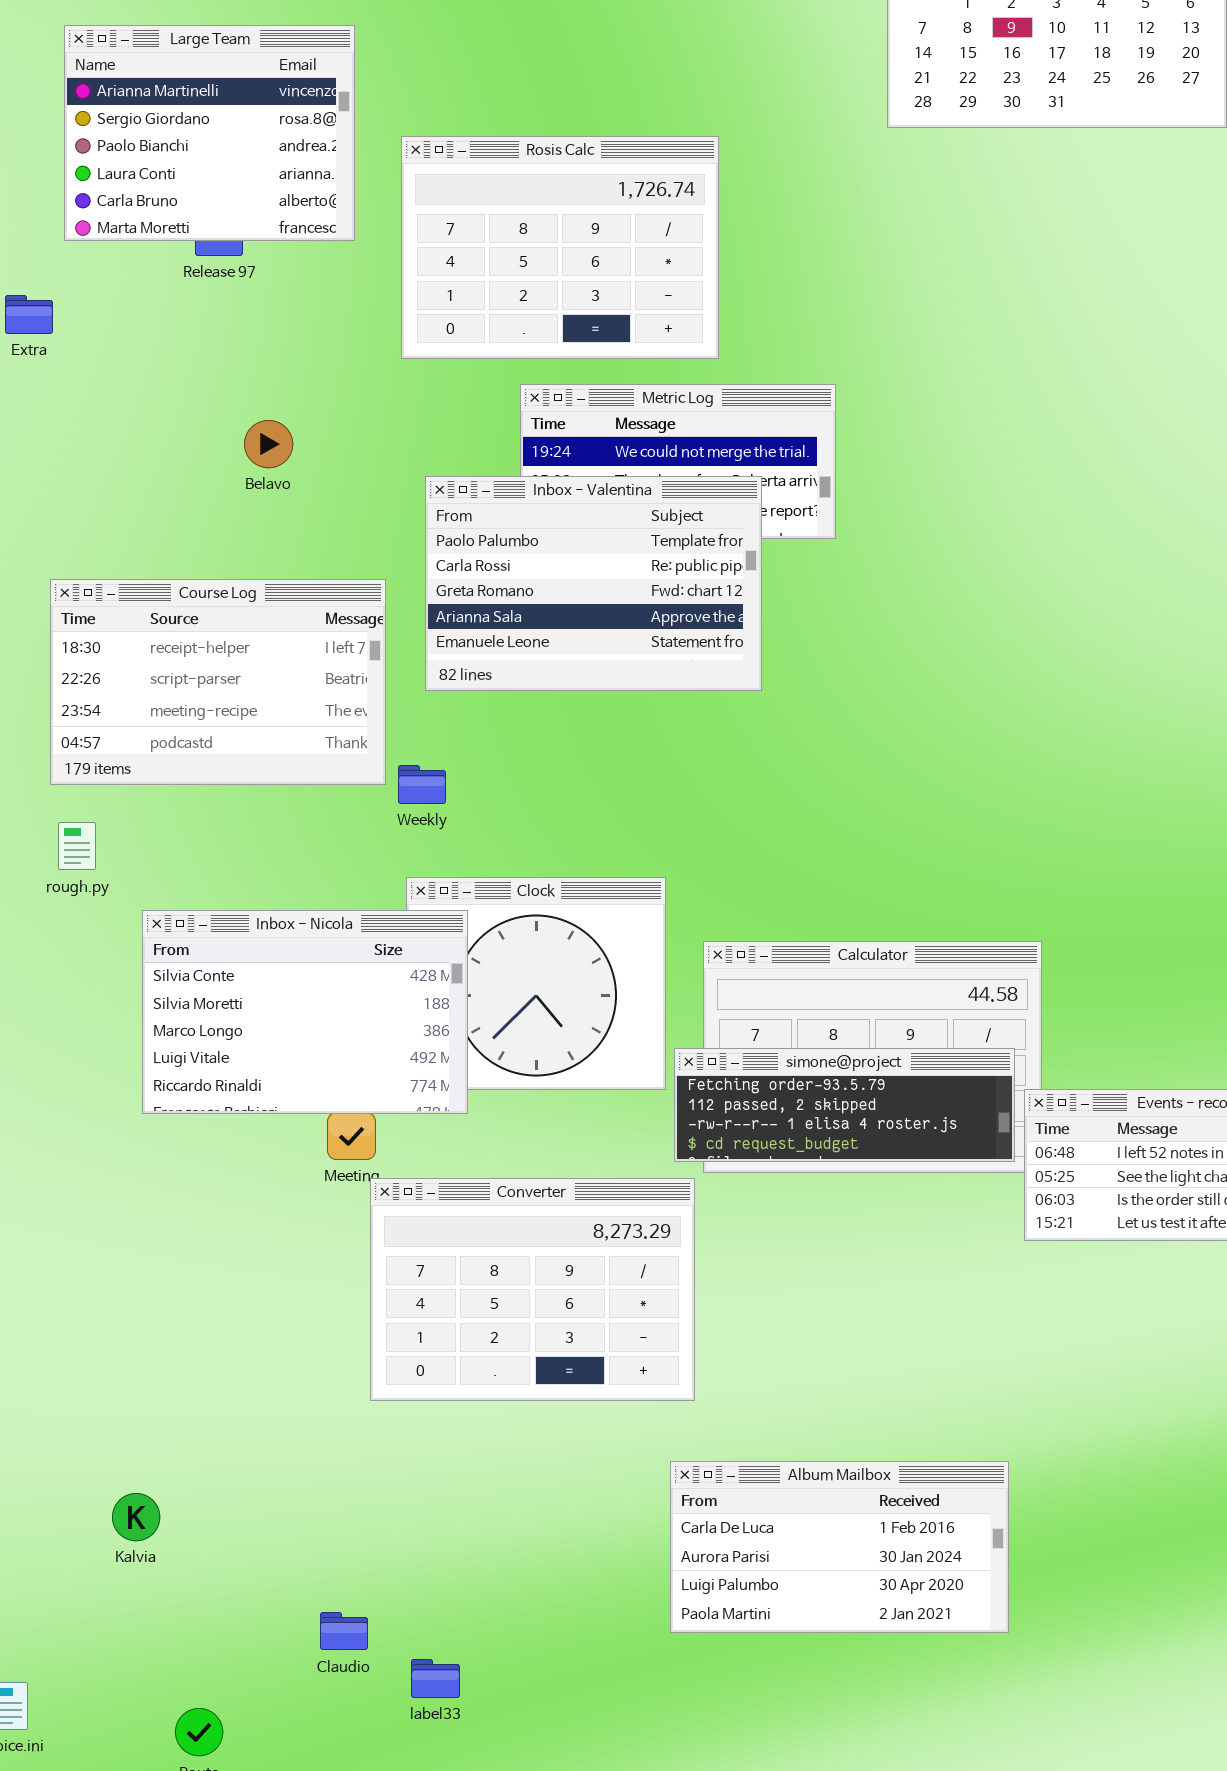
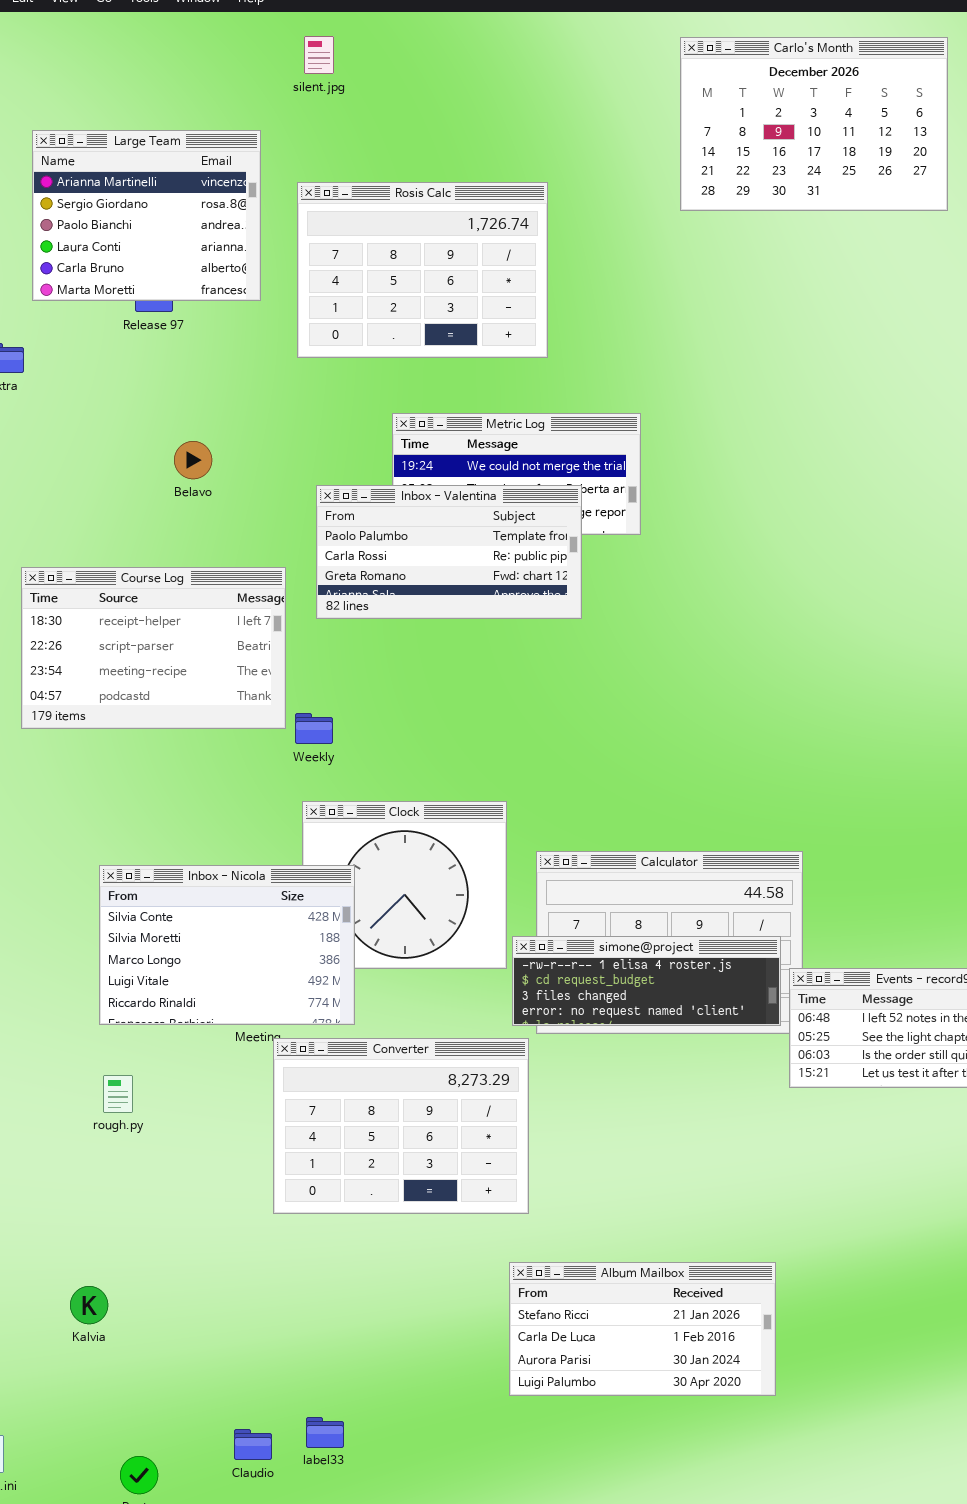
Rosis Calc: [401,136,719,359] -> [297,182,548,358], moved
Inbox - Valentina: [425,476,762,691] -> [316,485,582,619], resized
rough.py: [58,822,96,870] -> [103,1075,133,1113], moved
Inbox - Nicola: [142,910,468,1114] -> [99,865,355,1025], moved
simone@project: [674,1048,1015,1162] -> [512,936,781,1026], scrolled down 2 rows
Album Mailbox: [670,1461,1009,1633] -> [509,1262,776,1396], scrolled up 1 row
Claudio: [320,1612,368,1650] -> [234,1429,272,1460], moved

